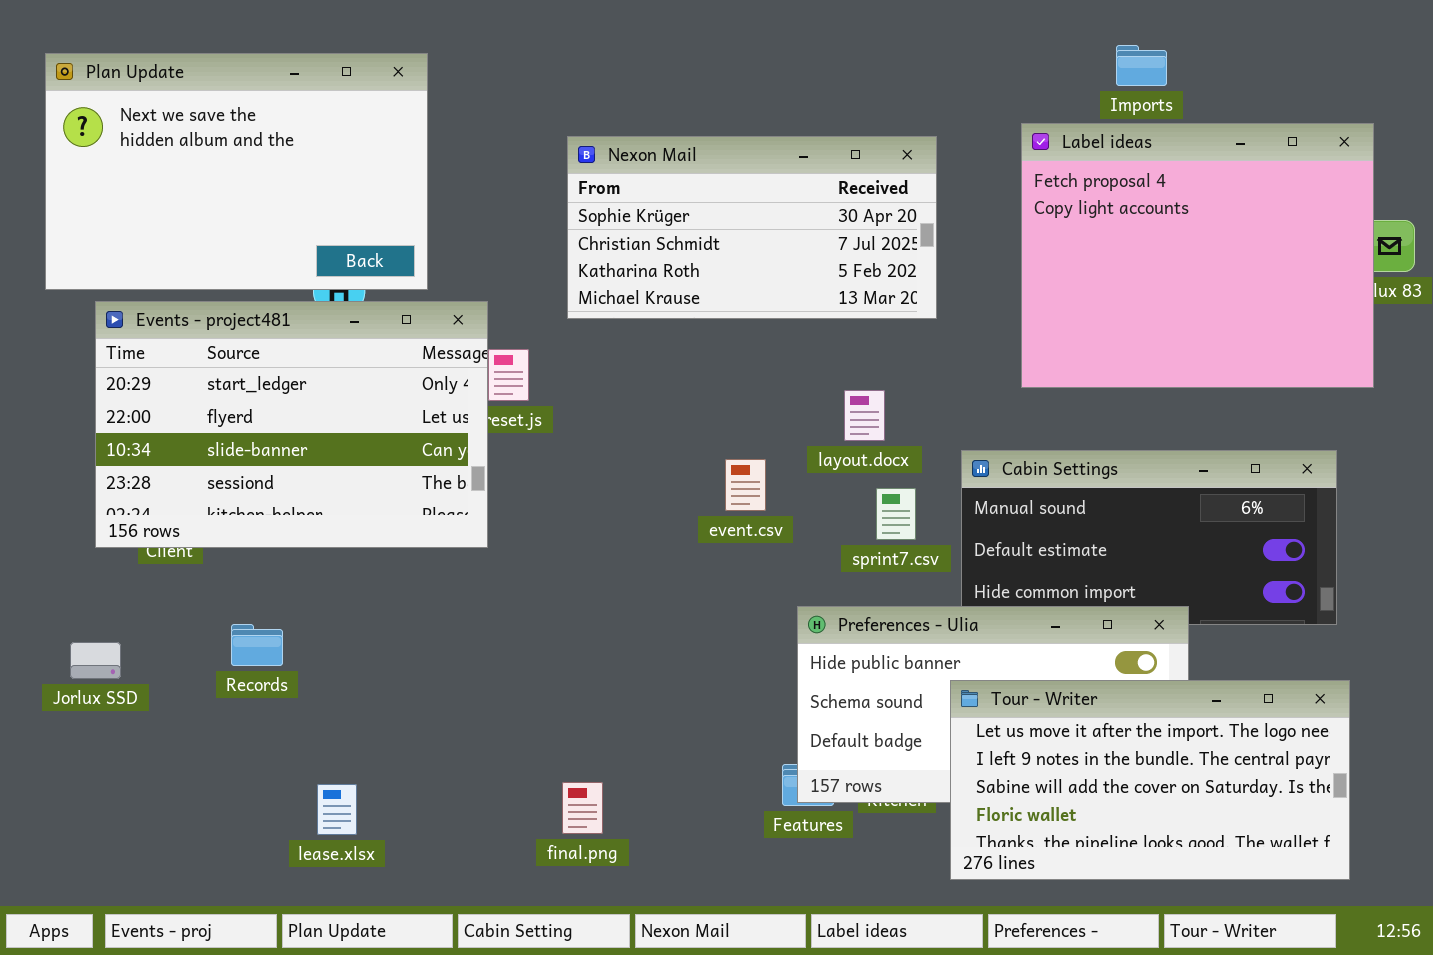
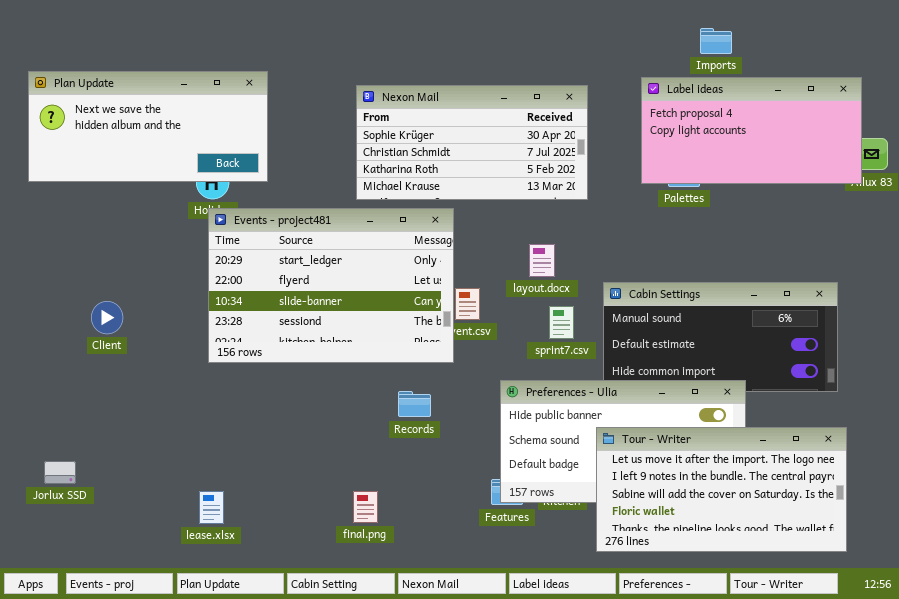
Plan Update: [45,53,428,290] -> [28,71,268,182], resized
Label ideas: [1021,123,1374,388] -> [641,77,862,184], resized
Events - project481: [95,301,488,548] -> [208,208,454,363], moved
Records: [231,624,283,666] -> [398,391,431,417], moved
Jorlux SSD: [70,642,121,679] -> [44,461,76,484], moved

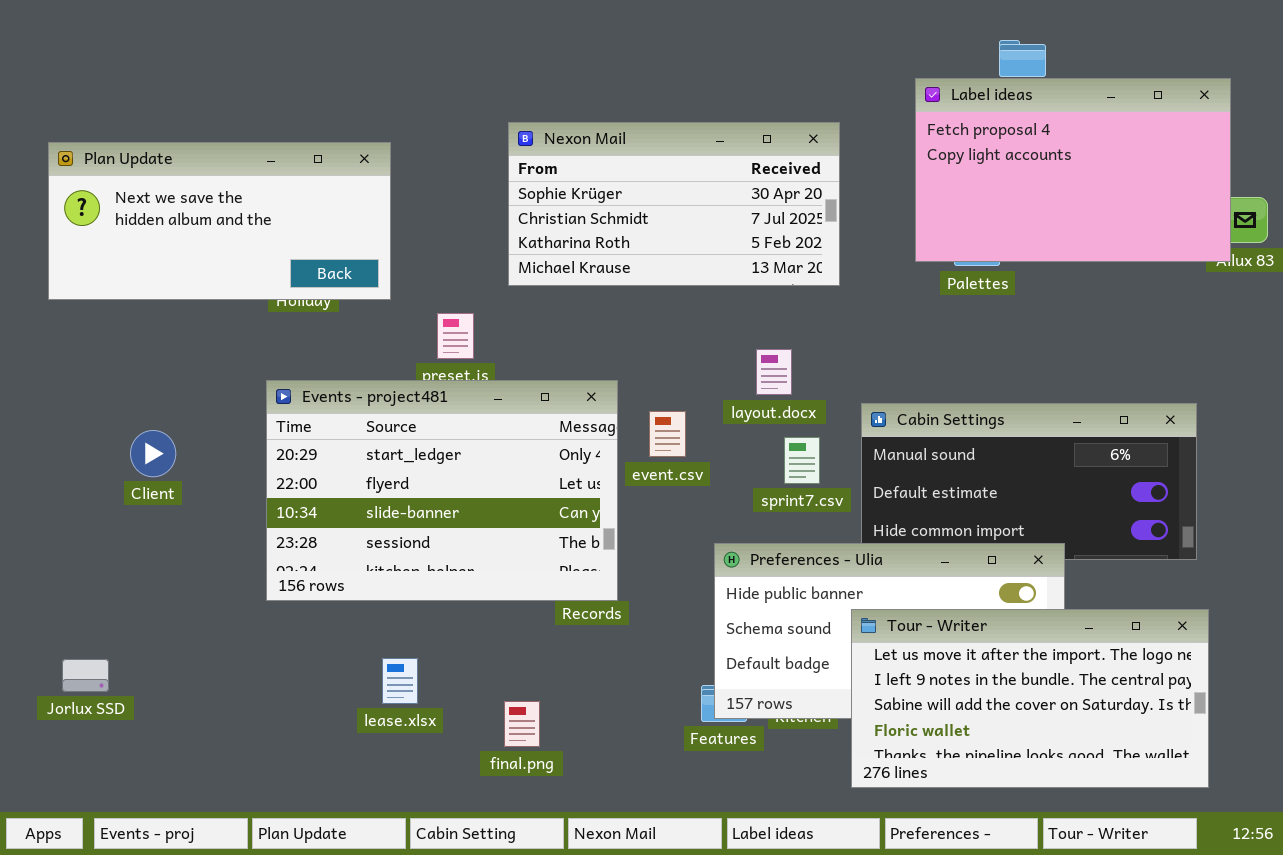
Plan Update: [28,71,268,182] -> [48,142,391,300], moved
Label ideas: [641,77,862,184] -> [915,78,1231,262], resized
Events - project481: [208,208,454,363] -> [266,380,618,601], moved
lease.xlsx: [199,491,224,524] -> [382,658,418,704], moved

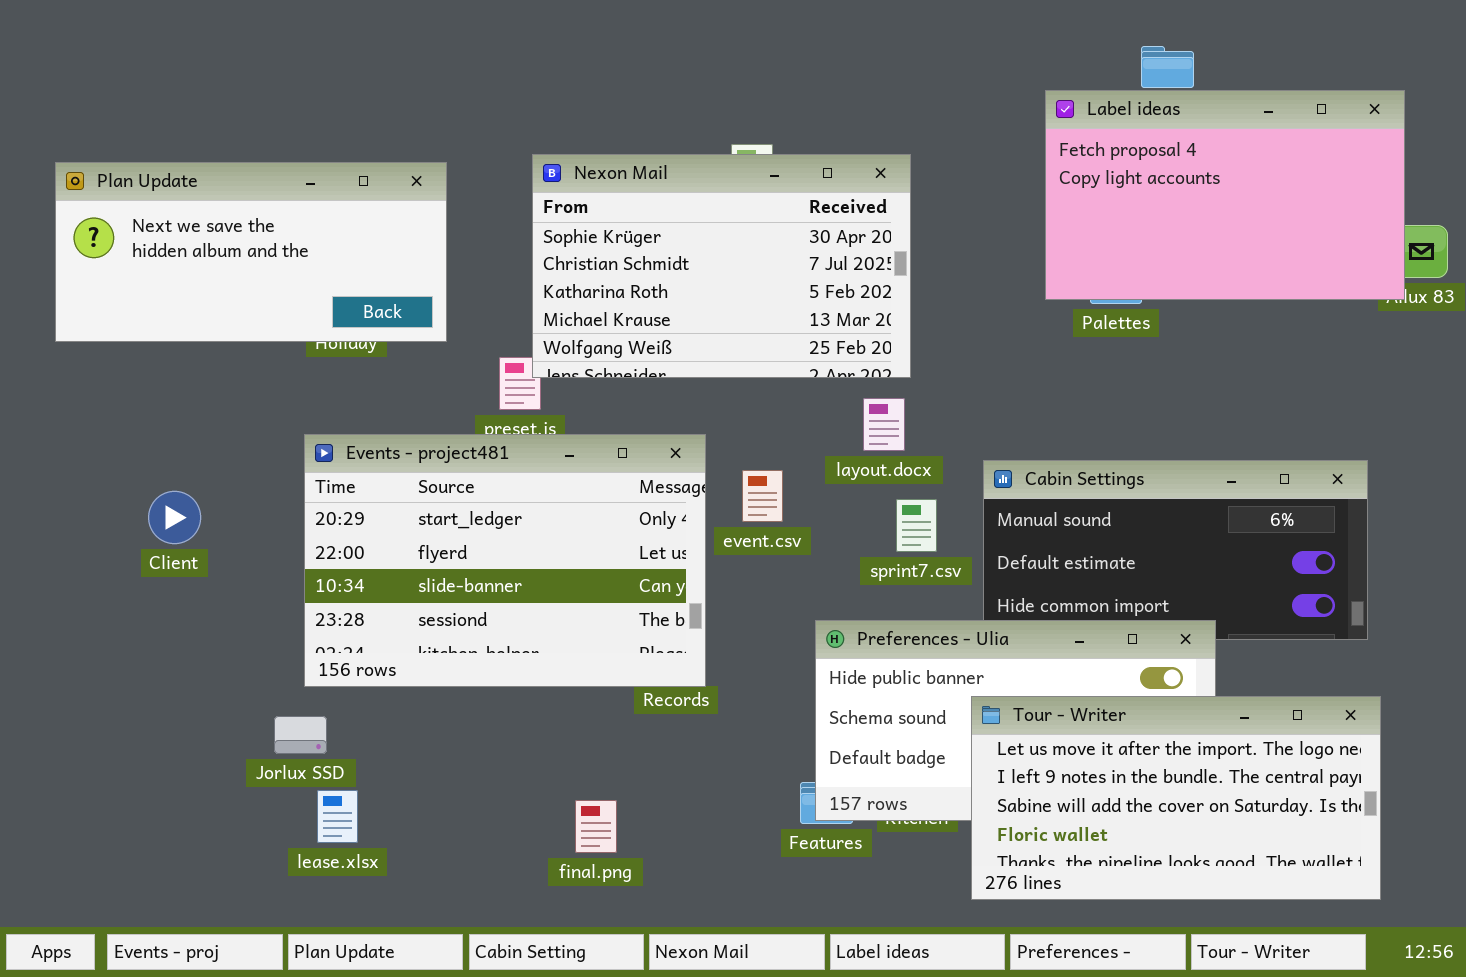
Nexon Mail: [508,122,840,286] -> [532,154,911,378], moved, resized
lease.xlsx: [382,658,418,704] -> [317,790,358,843], moved
Jorlux SSD: [62,659,109,692] -> [274,716,327,754], moved

